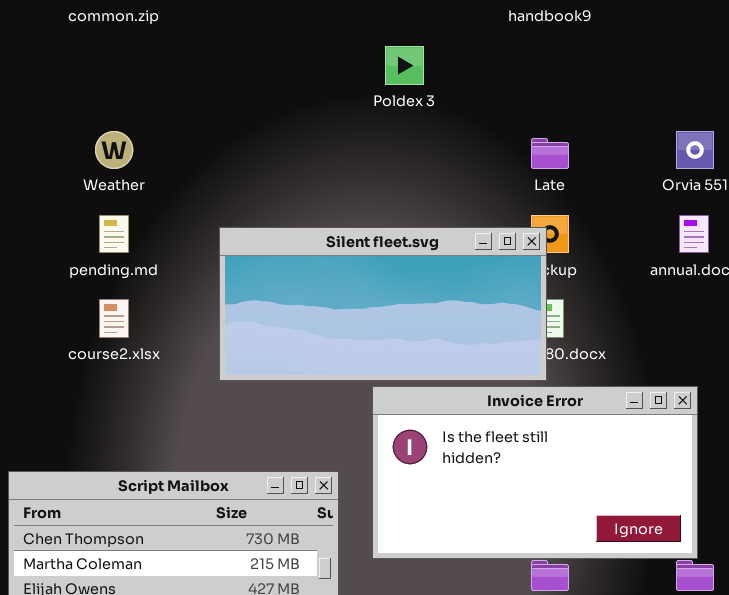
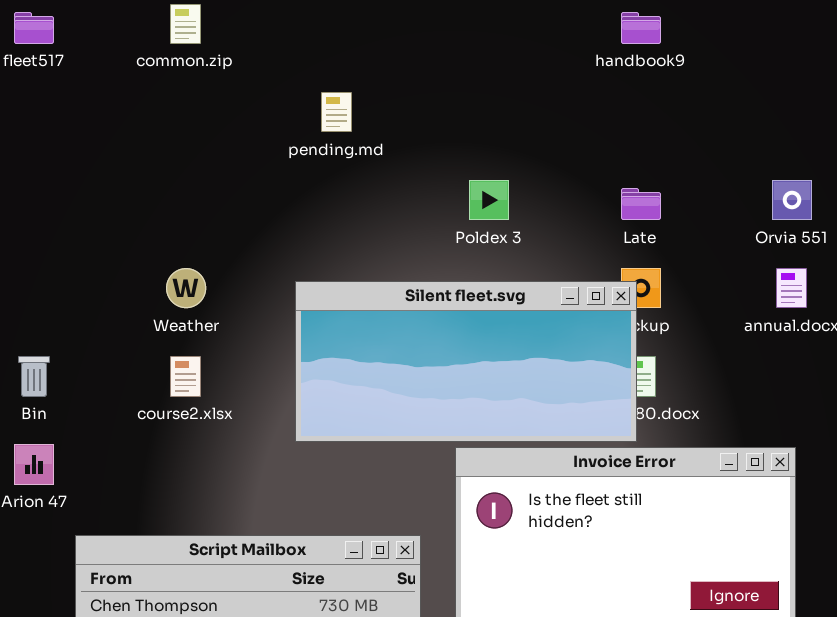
Poldex 3: [385,46,424,85] -> [469,180,509,220], moved
Weather: [95,131,133,169] -> [166,268,206,308], moved
pending.md: [99,215,129,253] -> [321,92,352,132], moved

